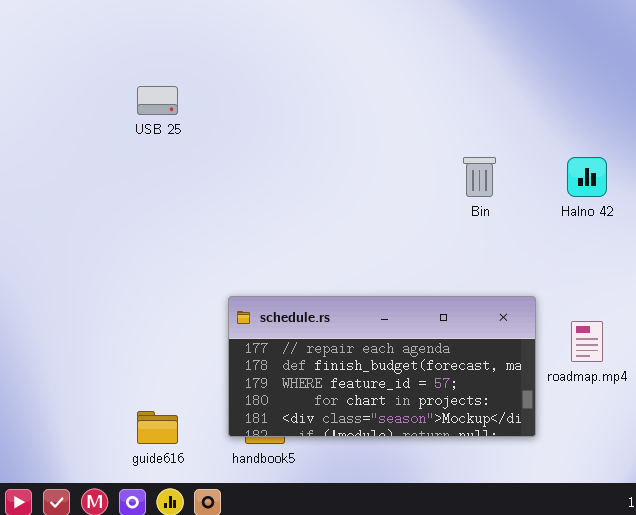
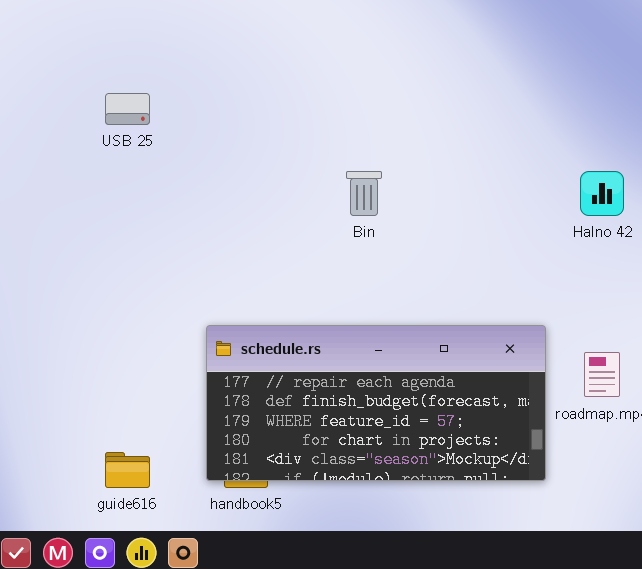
Bin: [463,157,496,197] -> [346,171,382,216], moved

